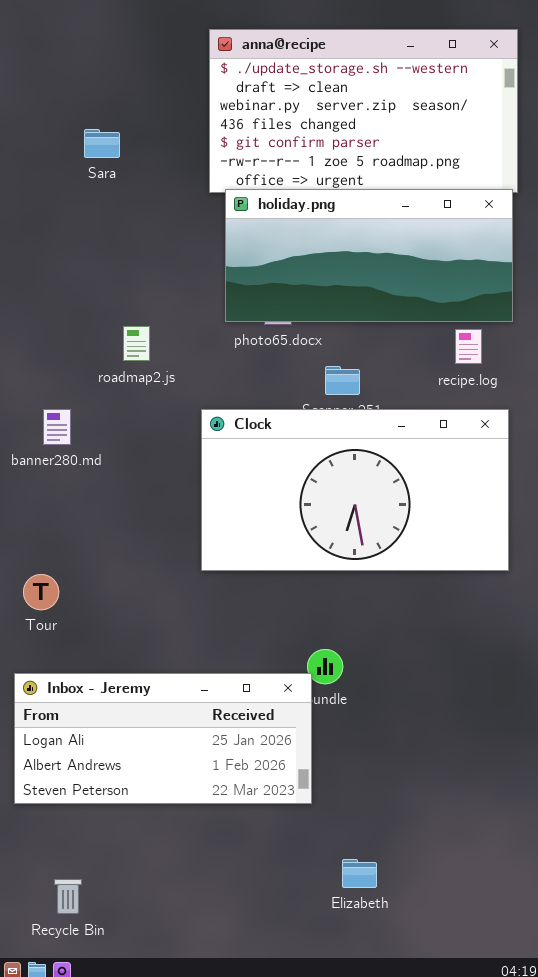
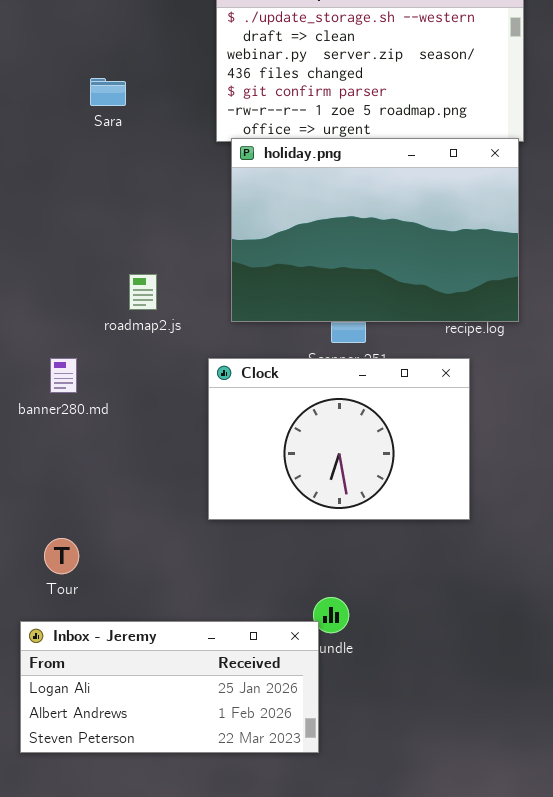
holiday.png: [225,189,513,322] -> [231,138,519,322], resized
Clock: [201,409,509,571] -> [208,358,470,520], resized
Tour: [23,574,59,610] -> [44,538,79,574], moved

